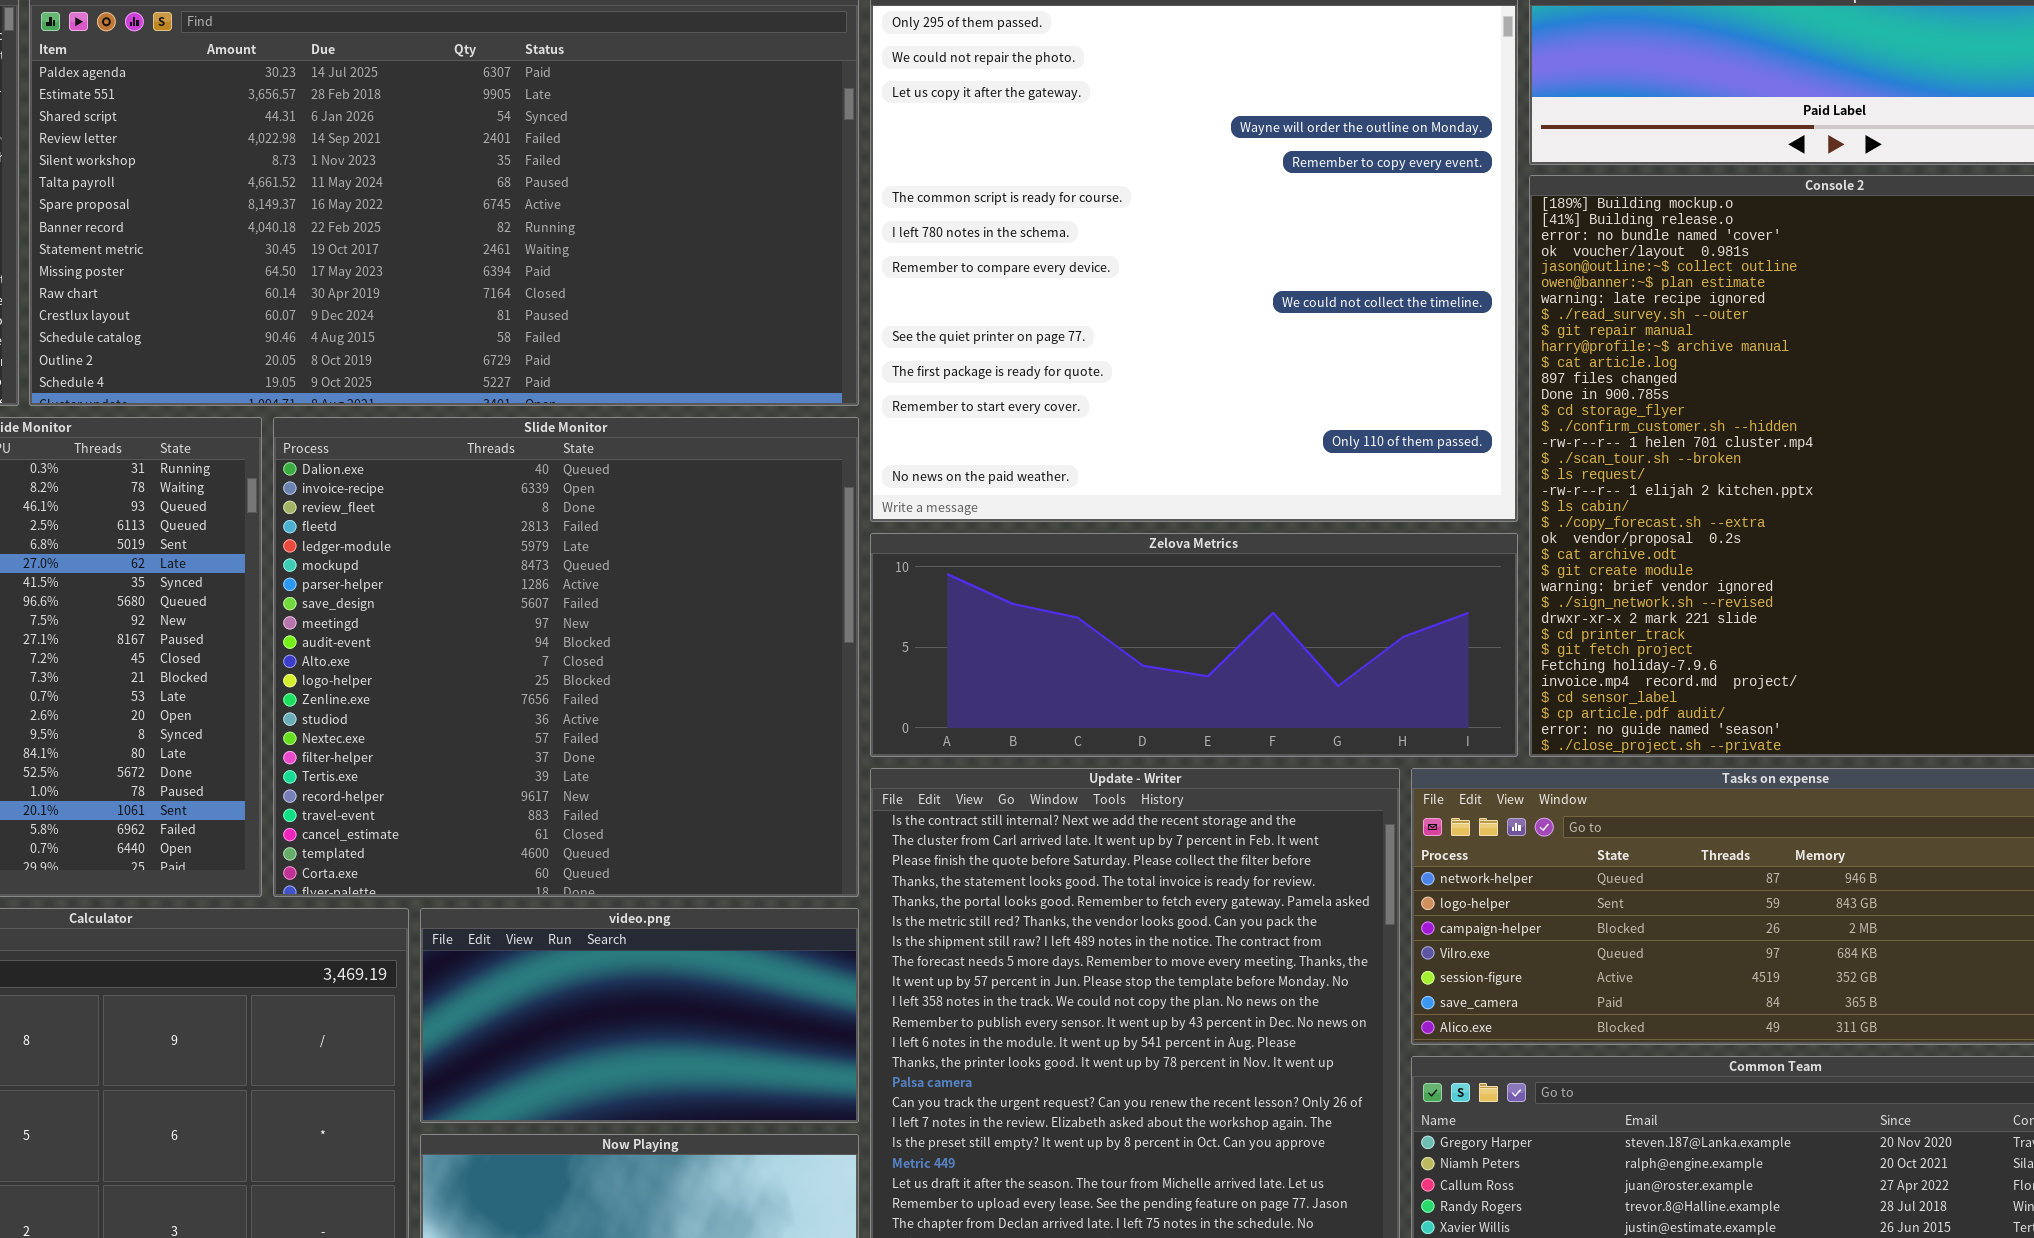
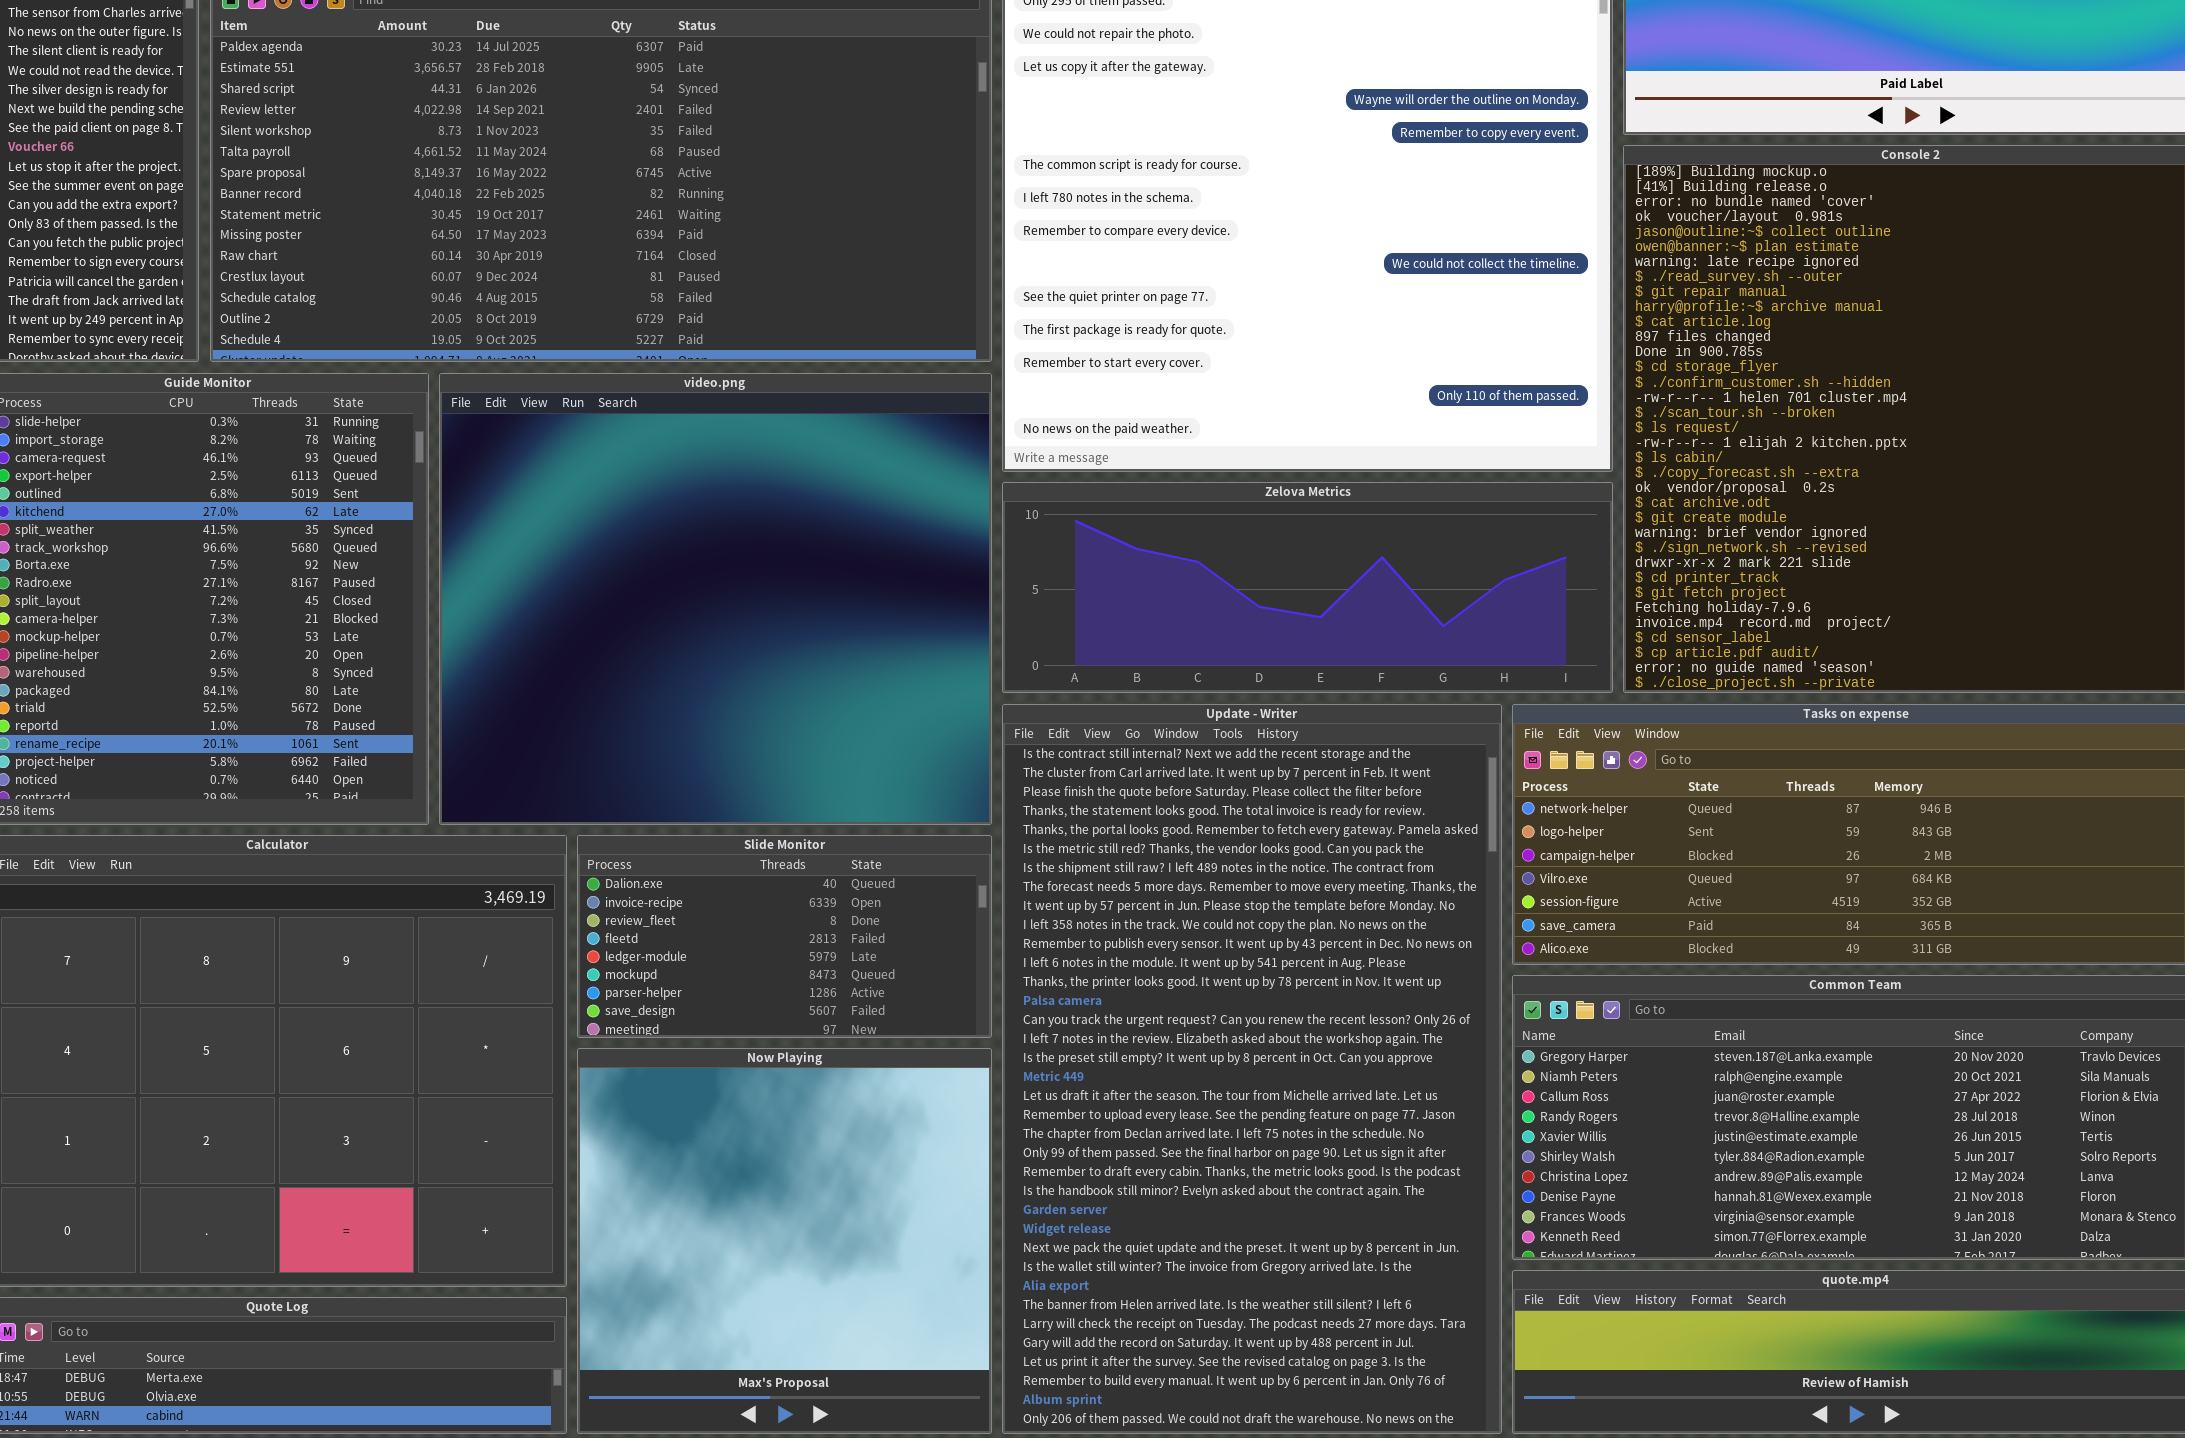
Slide Monitor: [273,417,859,897] -> [577,835,992,1038], moved, resized
video.png: [420,908,859,1123] -> [439,373,992,825], moved, resized

